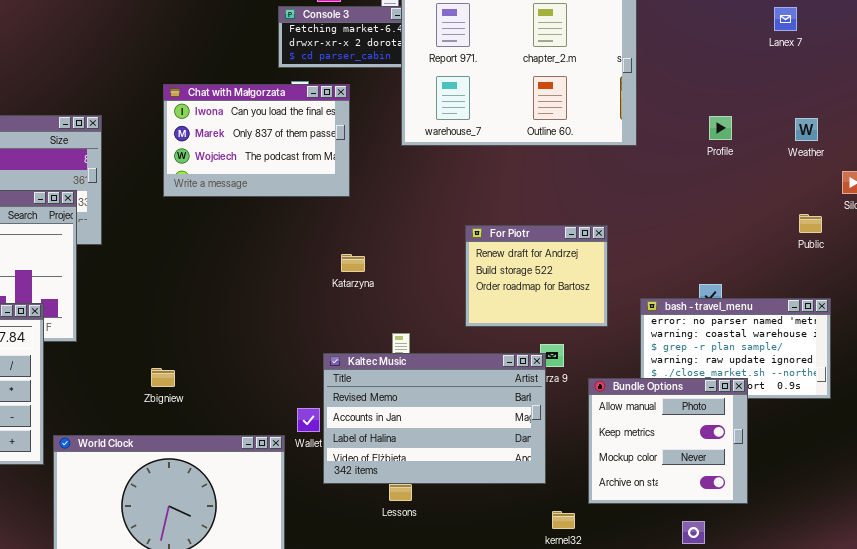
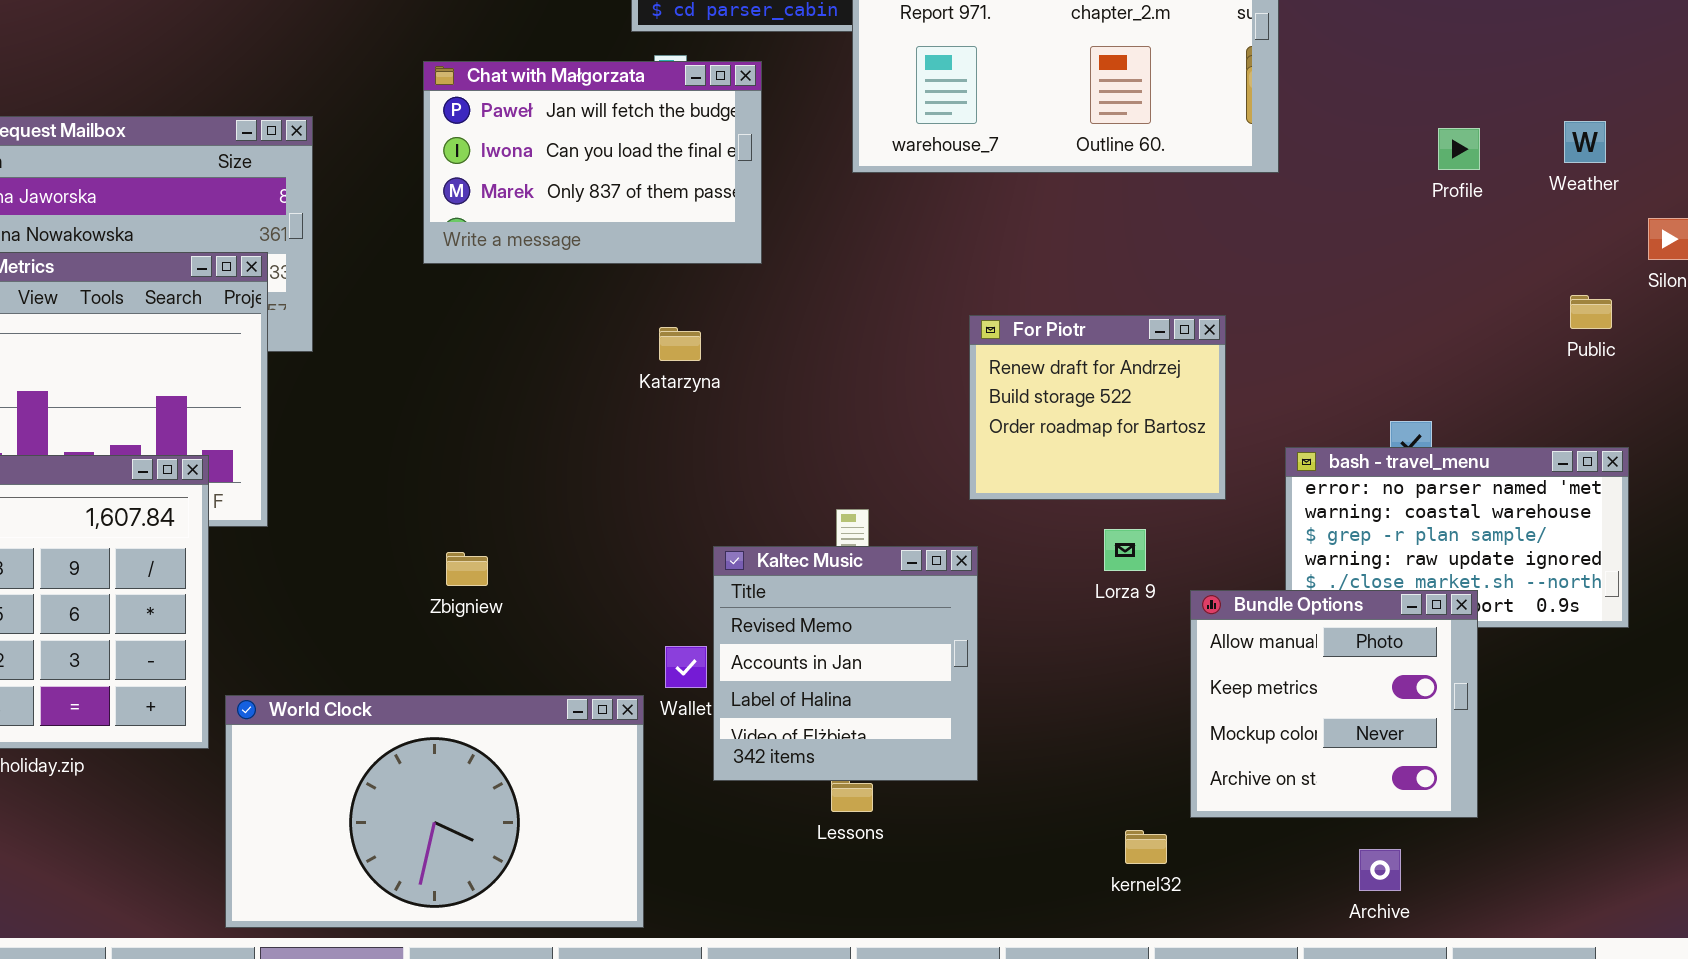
Chat with Małgorzata: [163,84,350,197] -> [423,61,762,264], scrolled up 1 row
Profile: [709,116,732,140] -> [1438,128,1480,170], moved
Katarzyna: [341,254,365,272] -> [659,327,701,361], moved
Kaltec Music: [323,353,546,484] -> [713,546,978,781], resized
Zbigniew: [151,368,175,387] -> [446,552,488,586], moved

